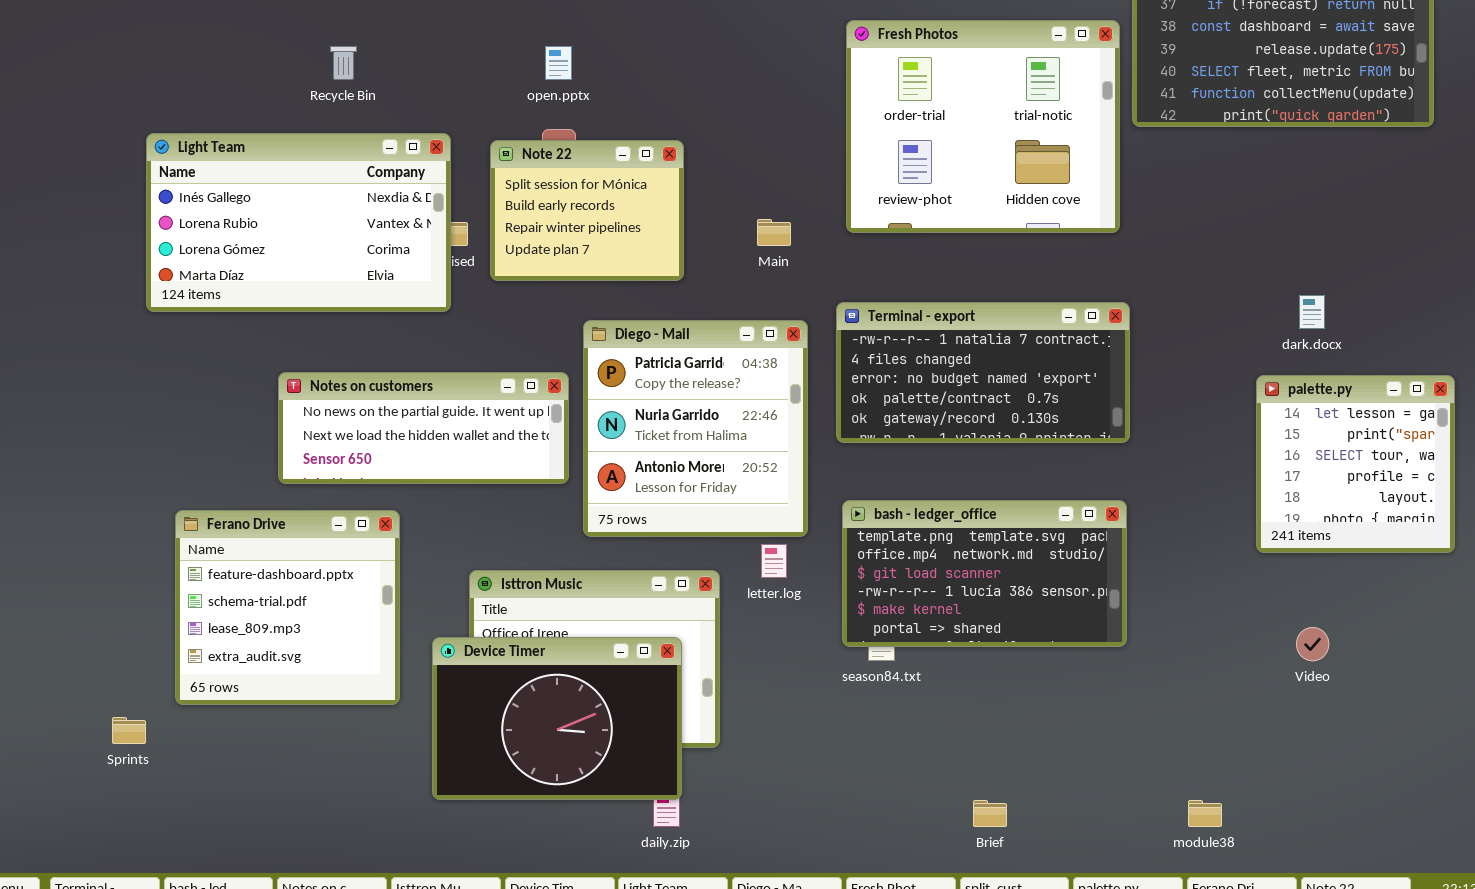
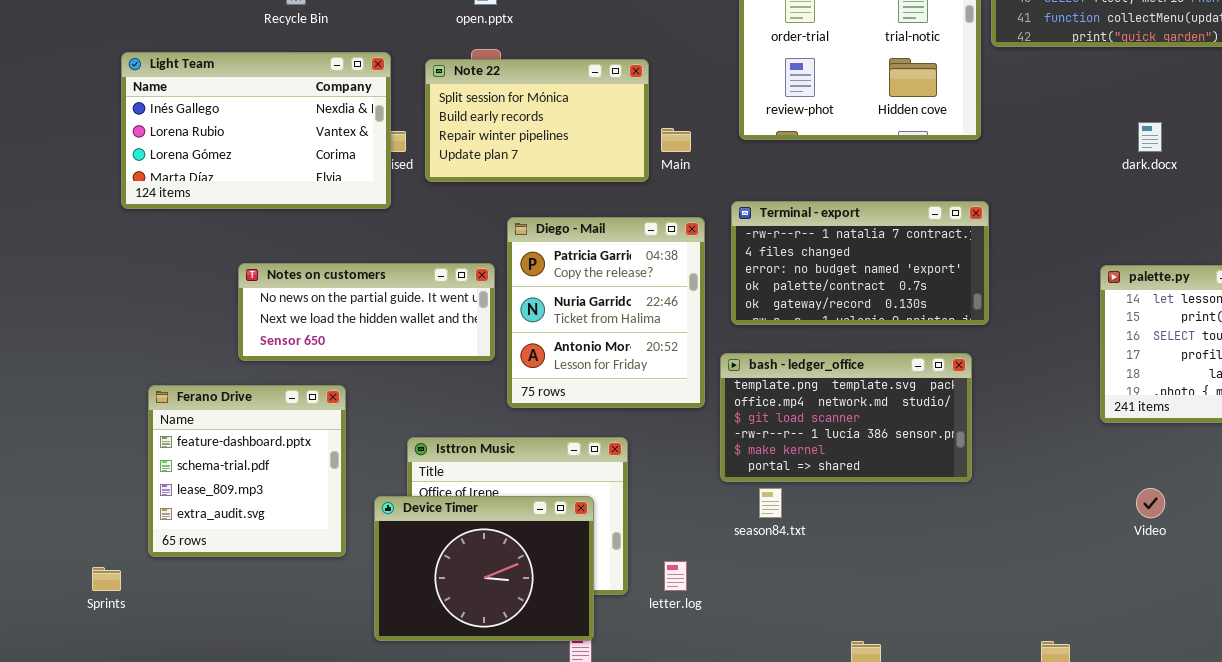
Note 22: [490,140,684,281] -> [425,59,649,182], resized
dark.docx: [1299,295,1325,329] -> [1138,122,1162,152], moved
bash - ledger_office: [842,500,1127,647] -> [720,353,972,482], moved
letter.log: [761,544,787,578] -> [664,561,687,591], moved

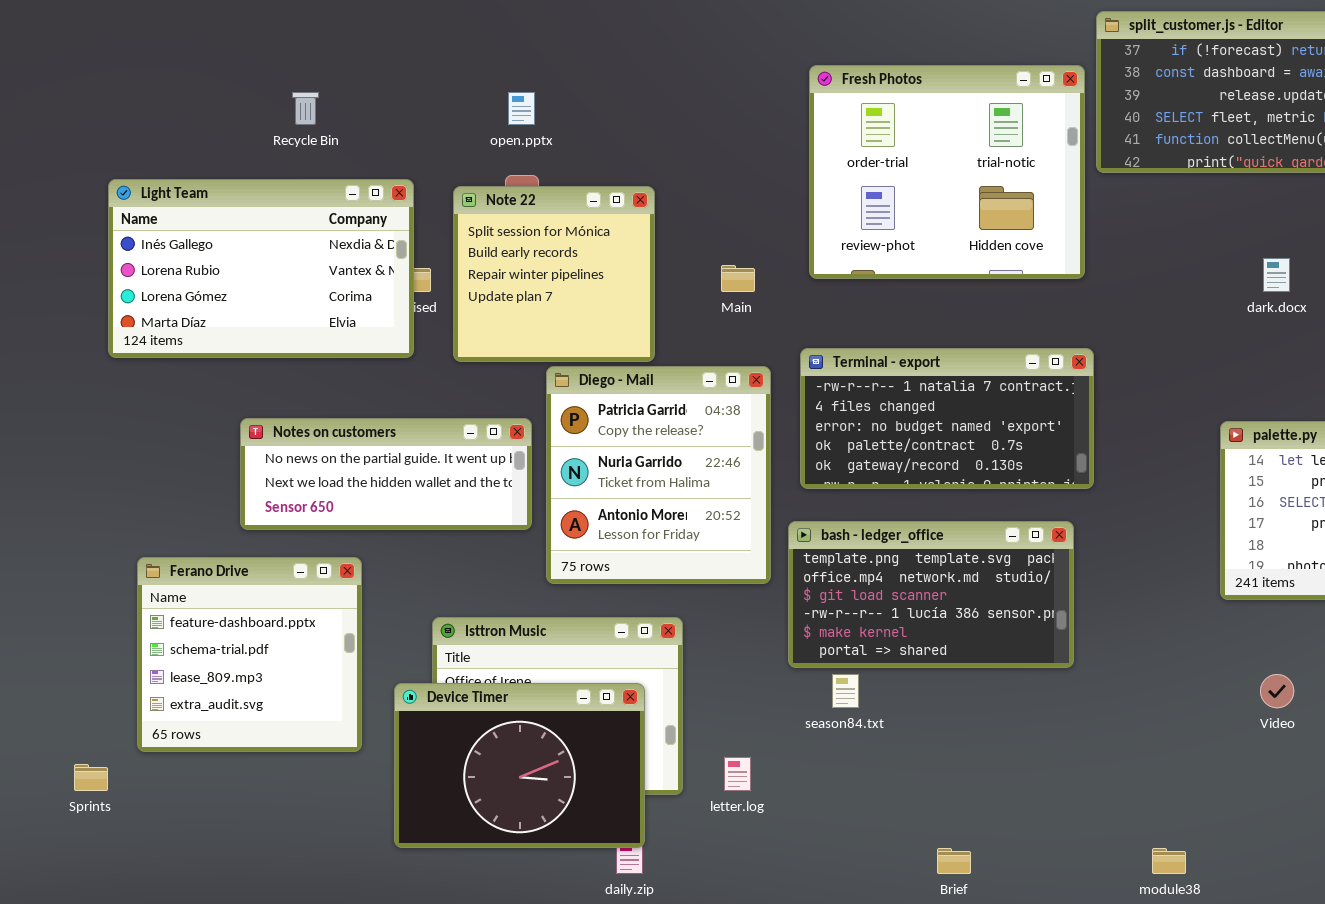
Note 22: [425,59,649,182] -> [453,186,655,362], resized

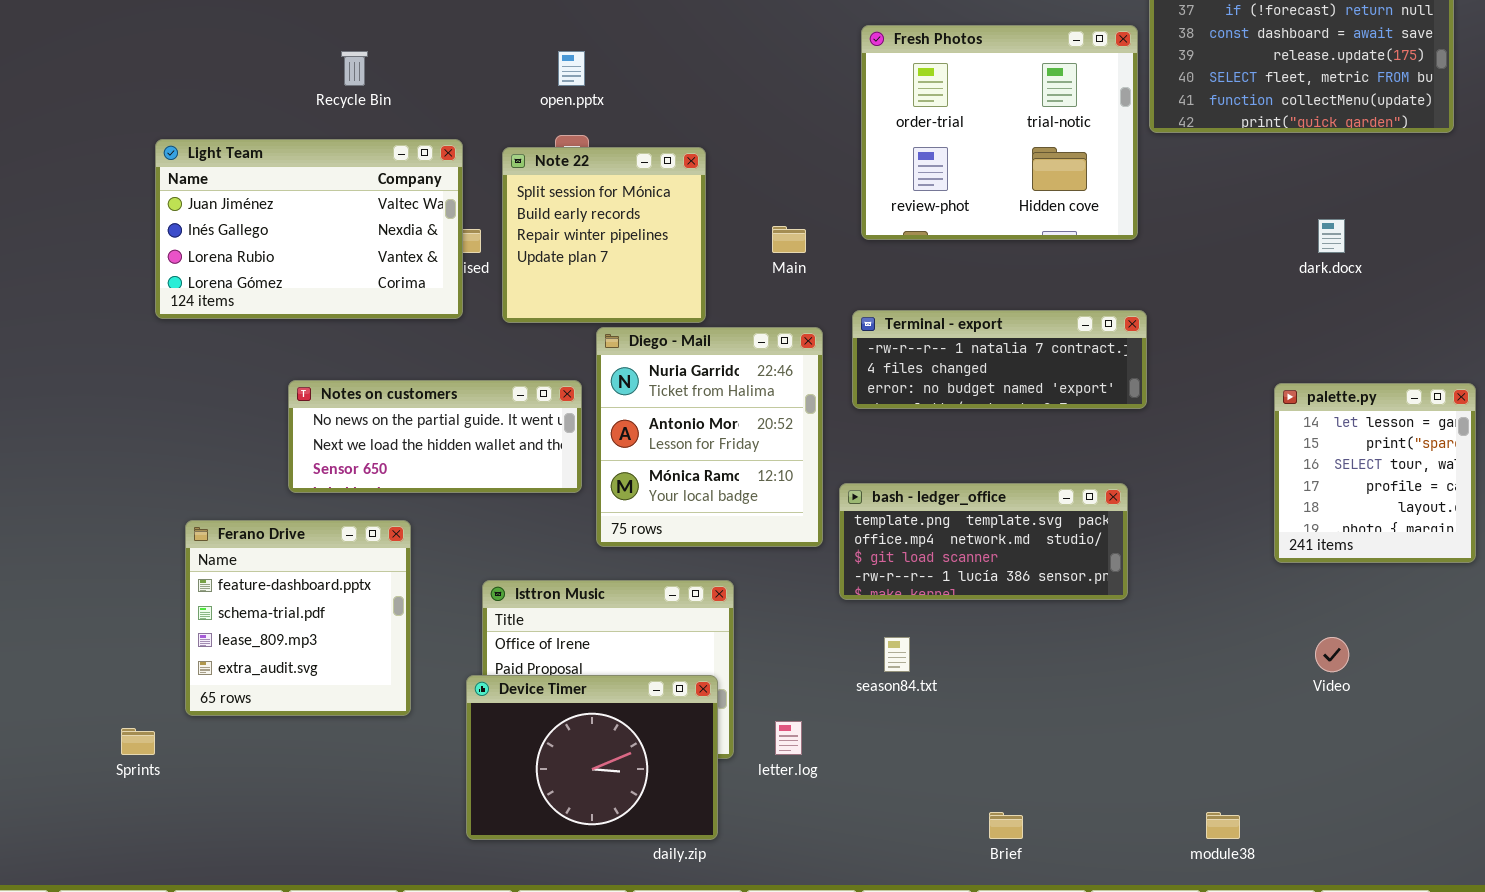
Light Team: [108,179,414,358] -> [155,139,463,319], scrolled up 1 row
Terminal - export: [800,348,1094,489] -> [852,310,1147,409], resized
Diego - Mail: [546,366,771,584] -> [596,327,823,547], scrolled down 1 row
bash - ledger_office: [788,521,1074,668] -> [839,483,1128,600], resized
Device Timer: [394,683,645,848] -> [466,675,718,840], moved

